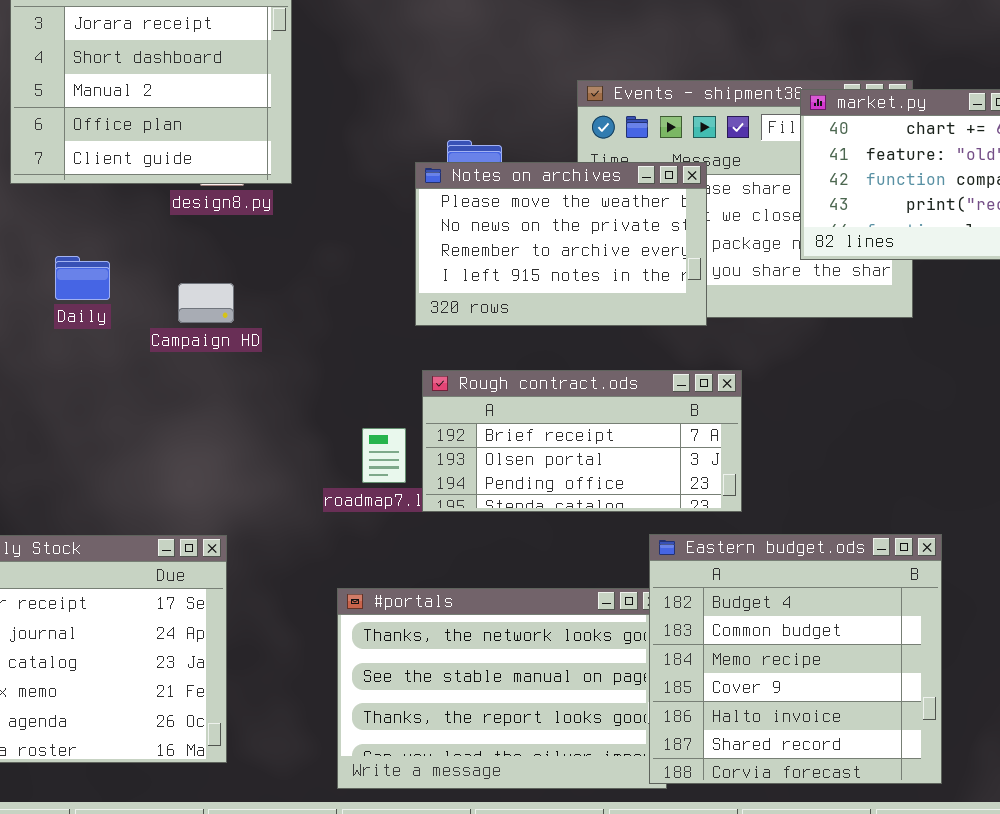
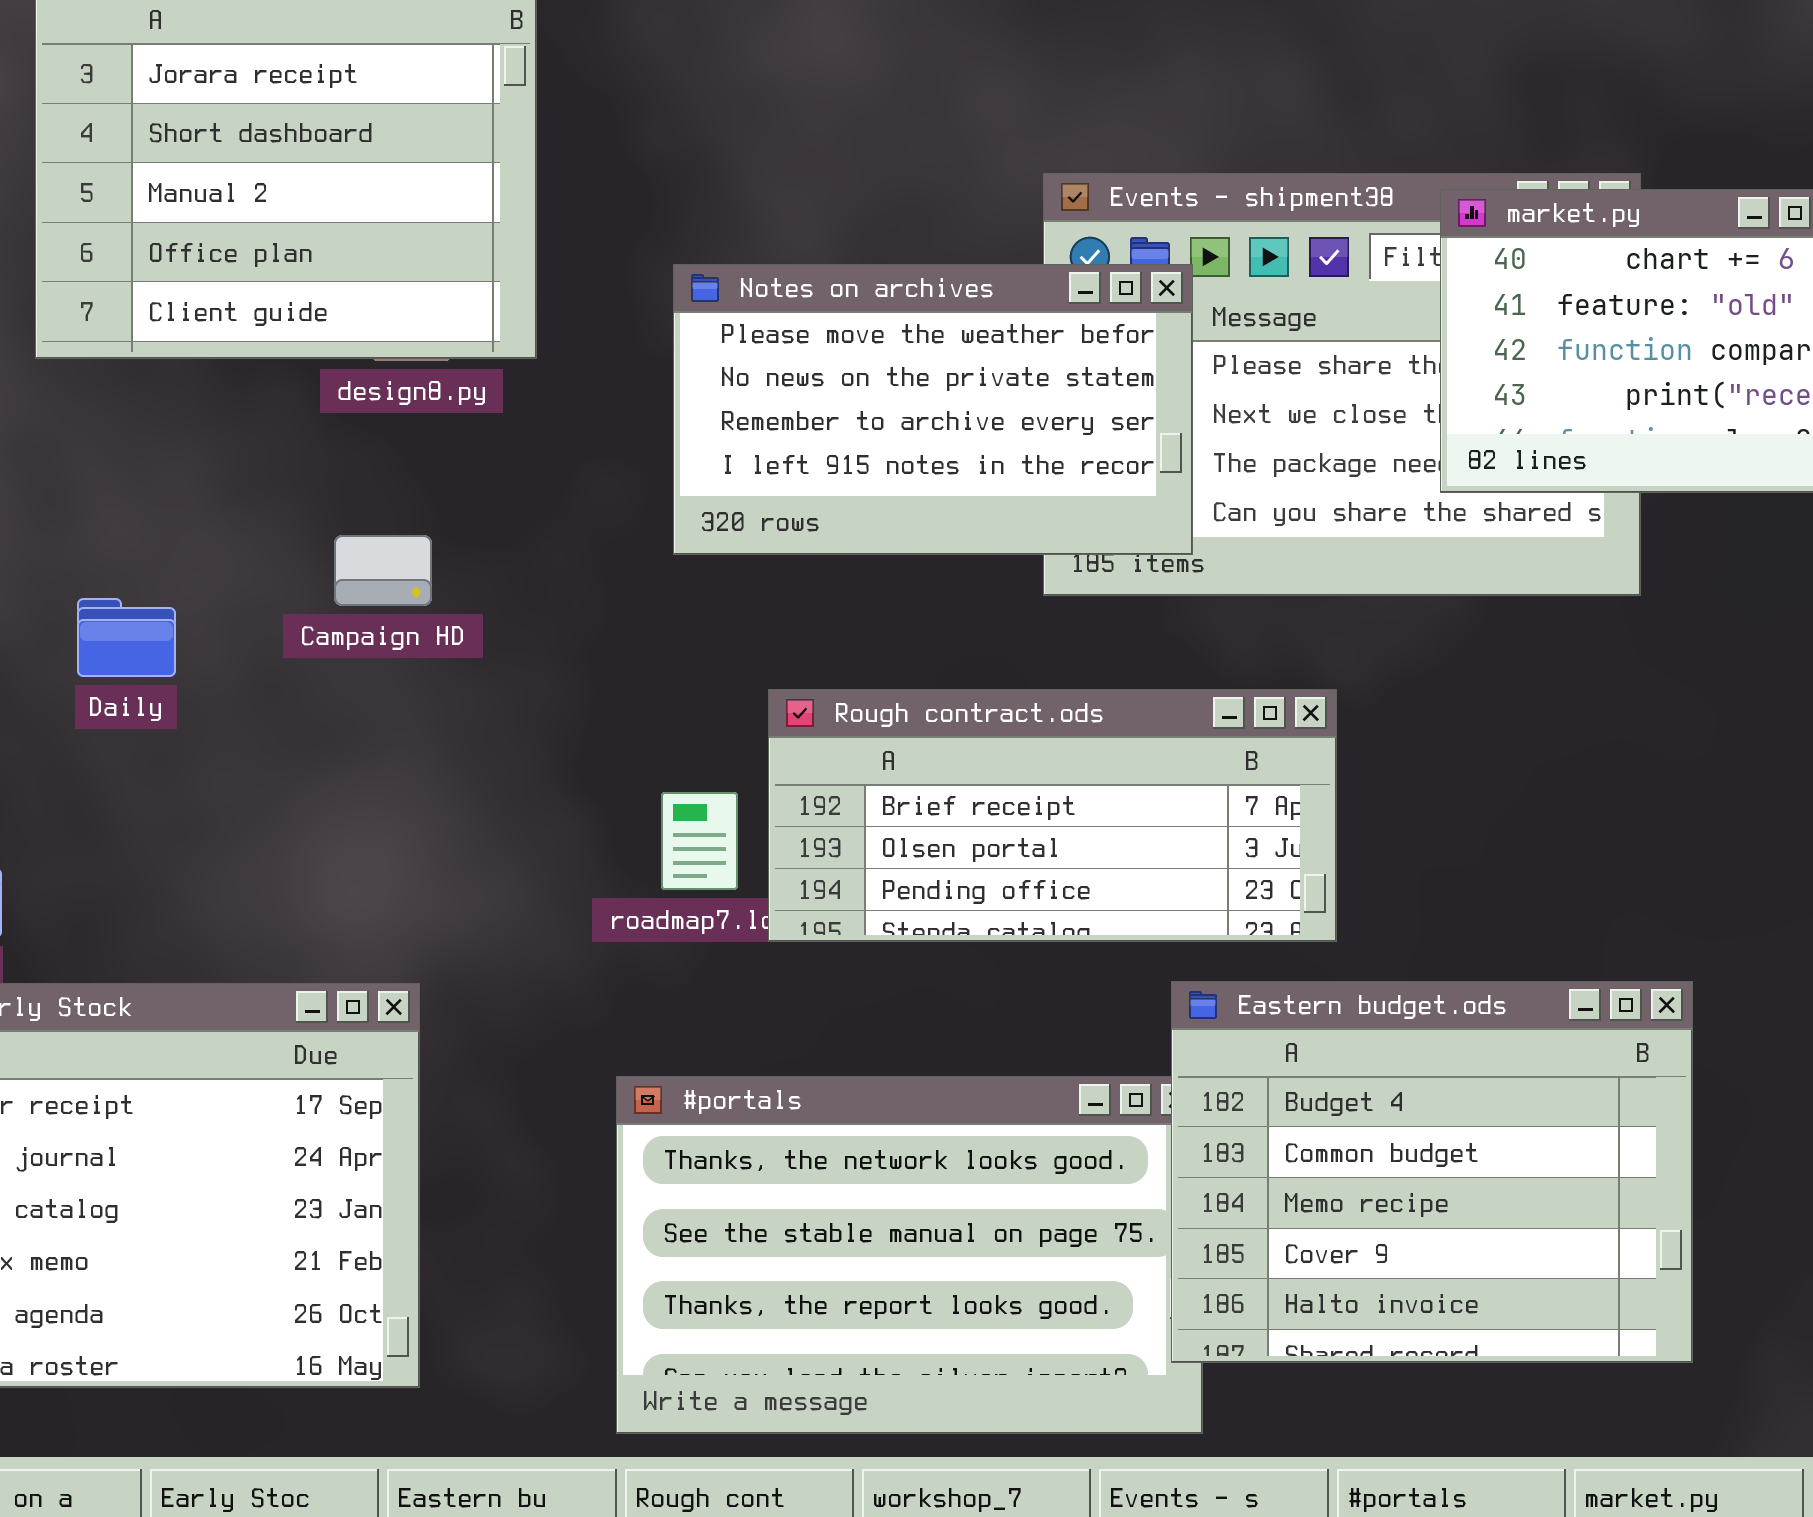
Notes on archives: [415,162,707,326] -> [673,264,1193,555], moved
Daily: [55,256,110,300] -> [77,598,176,677], moved
Eastern budget.ods: [649,534,942,784] -> [1171,981,1693,1363], resized

